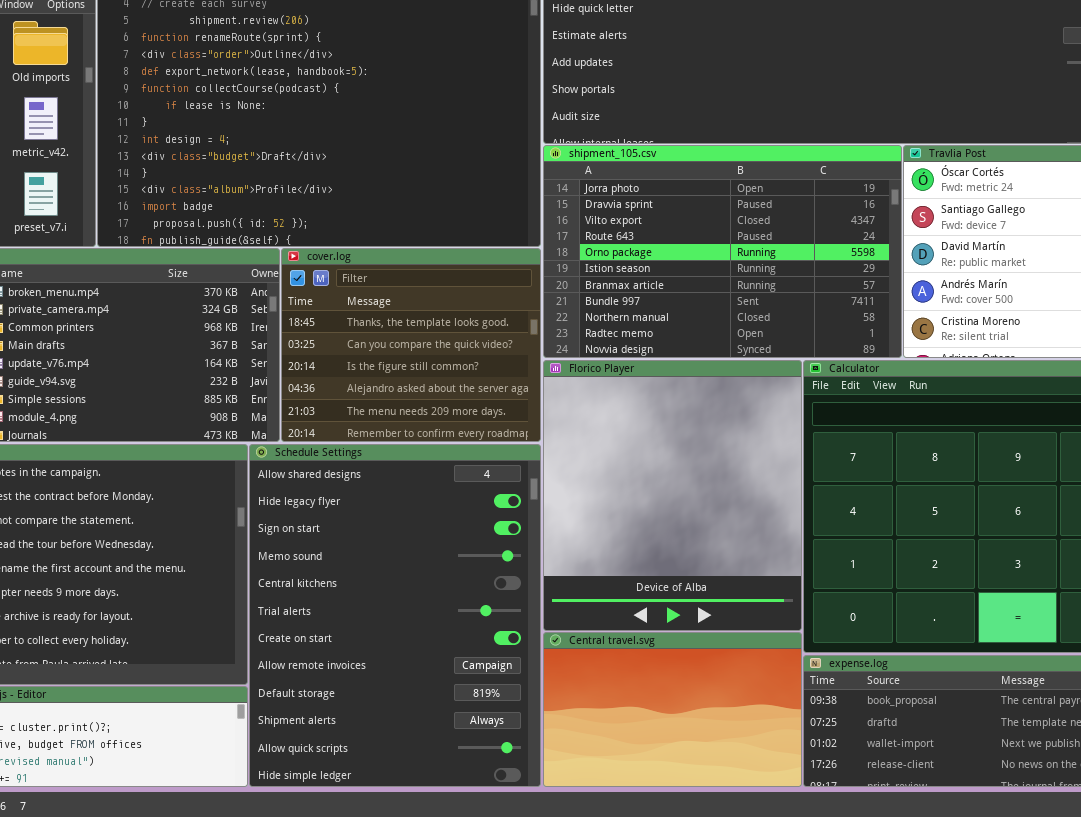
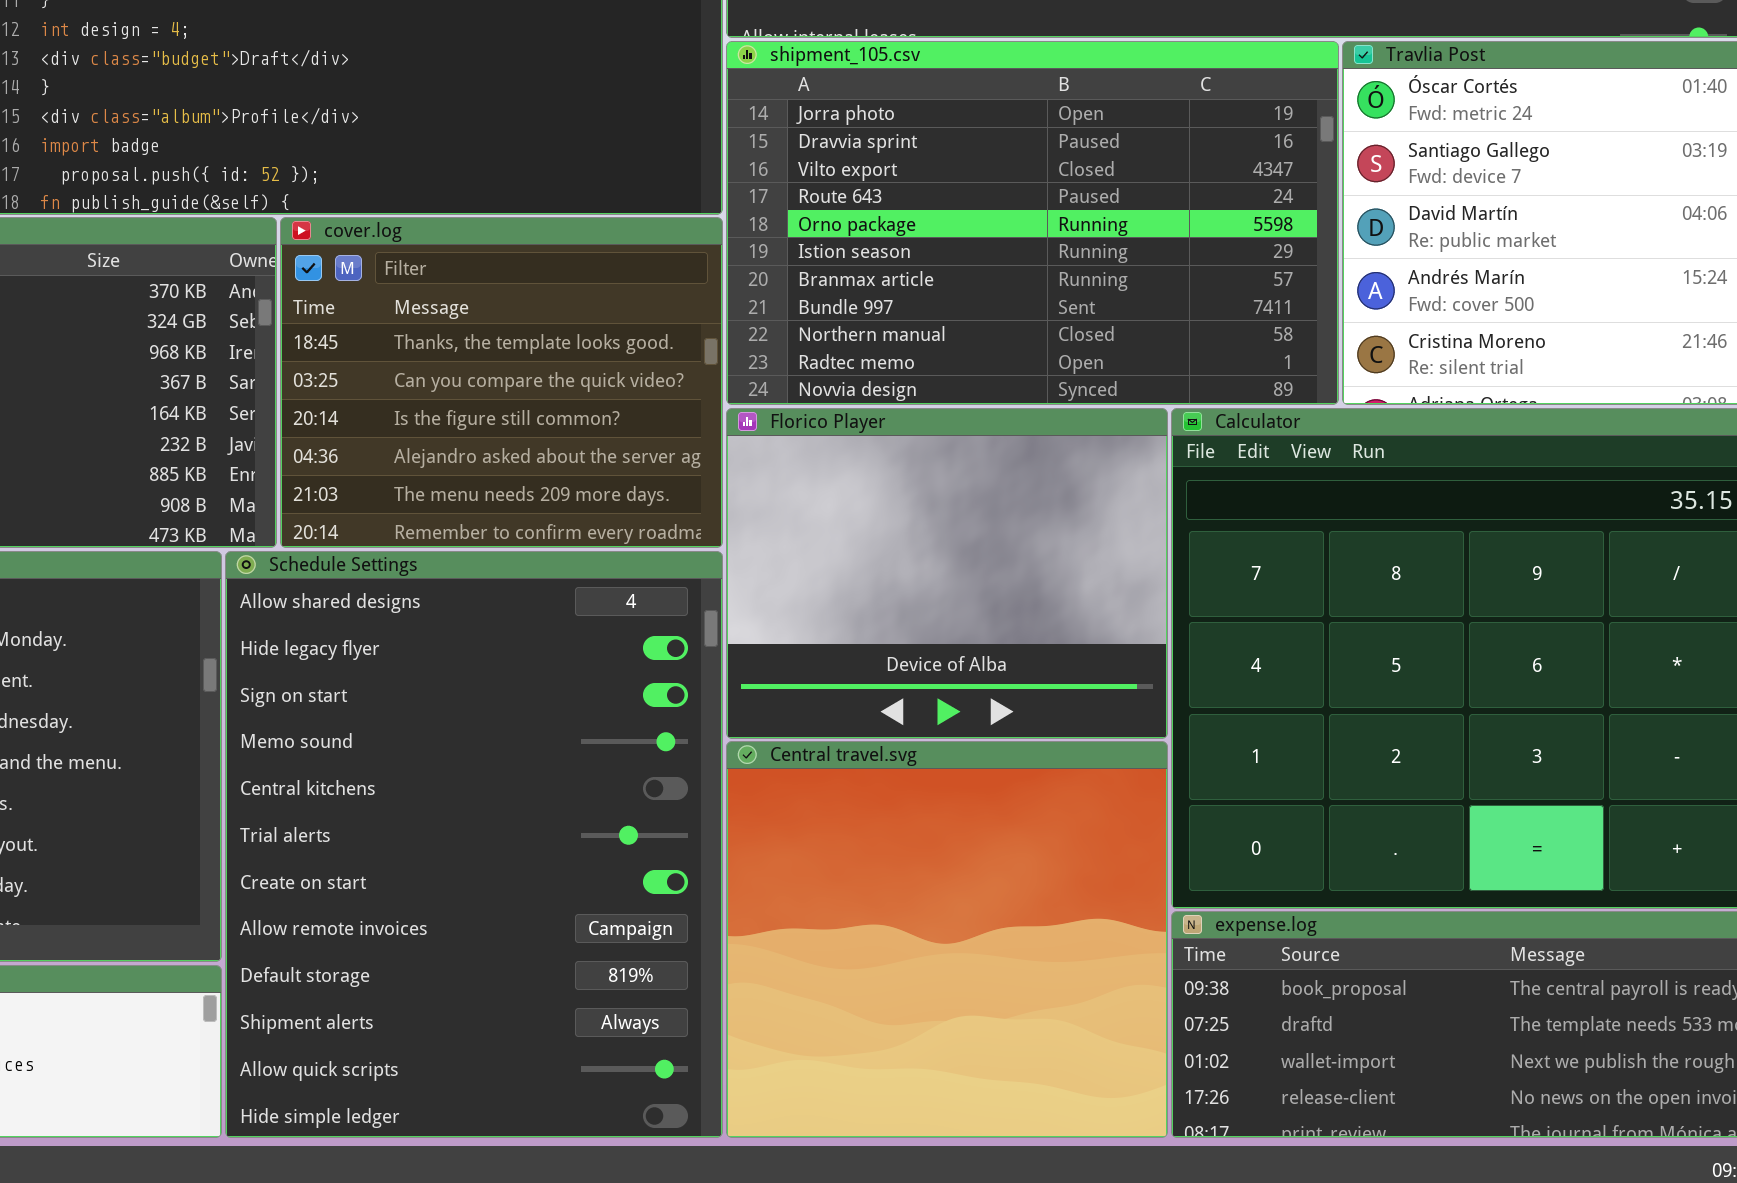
Florico Player: [543,360,802,631] -> [726,408,1168,739], resized
Central travel.svg: [543,632,802,787] -> [726,741,1168,1138], resized

